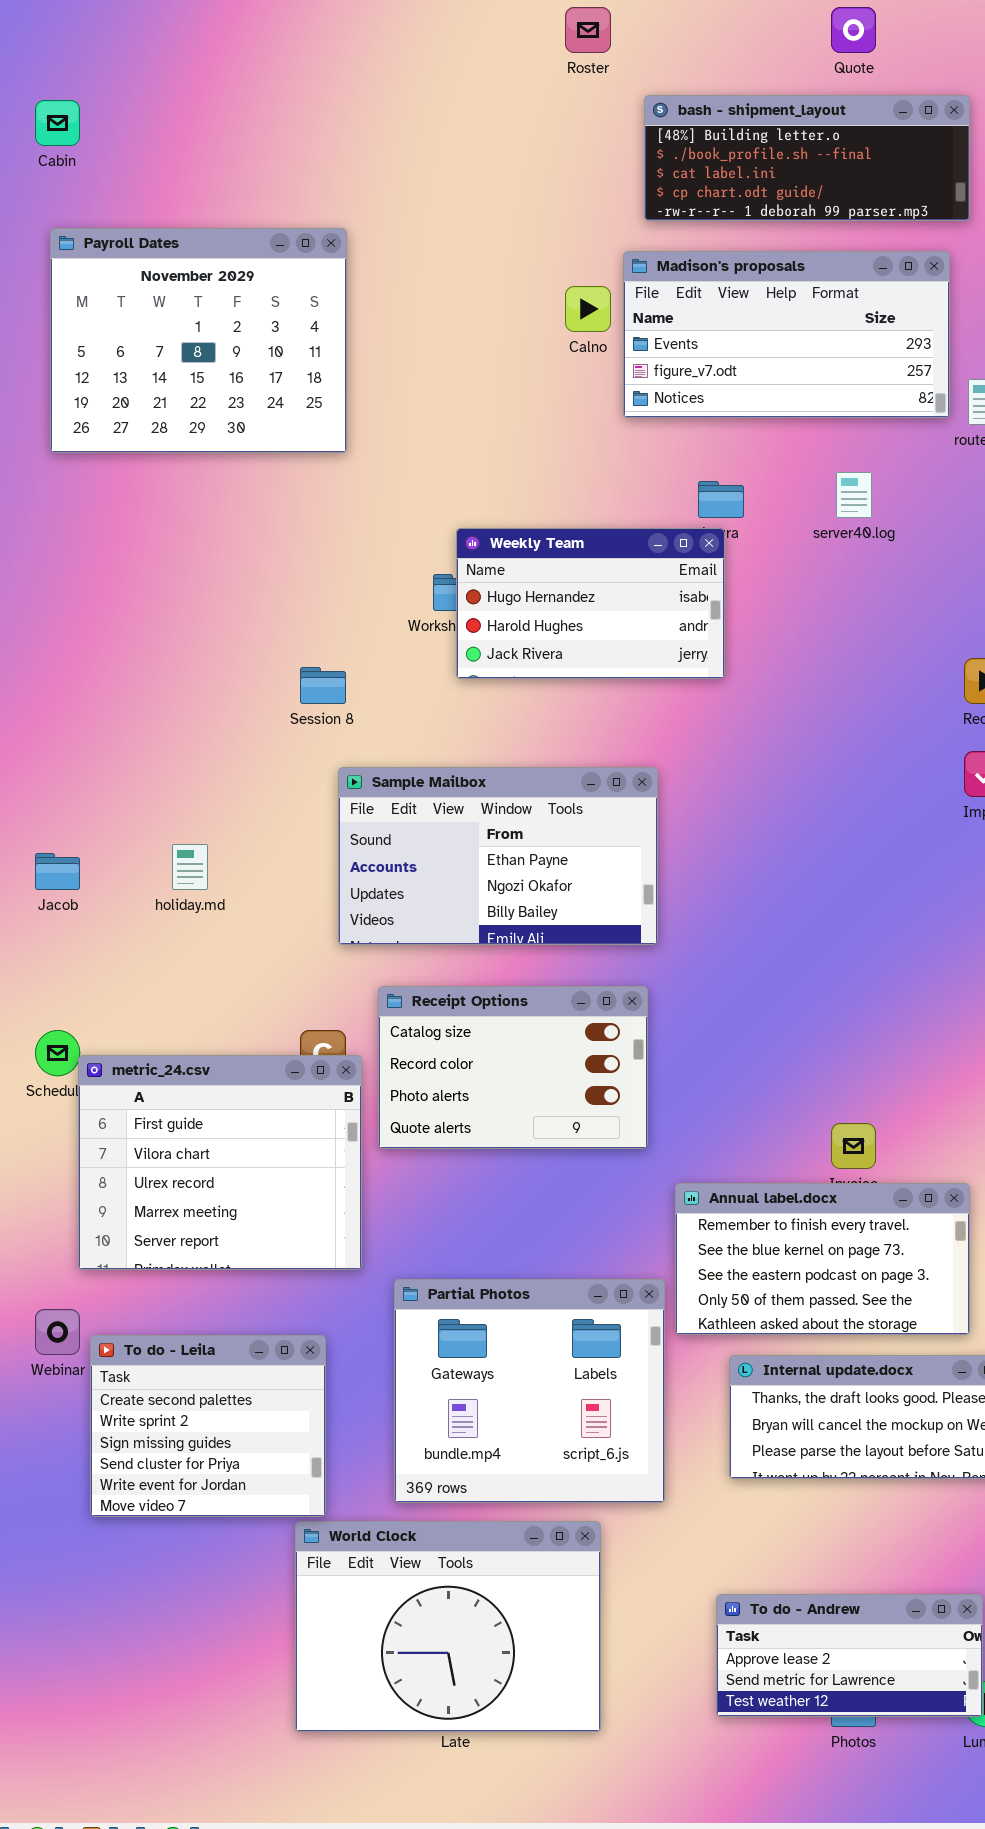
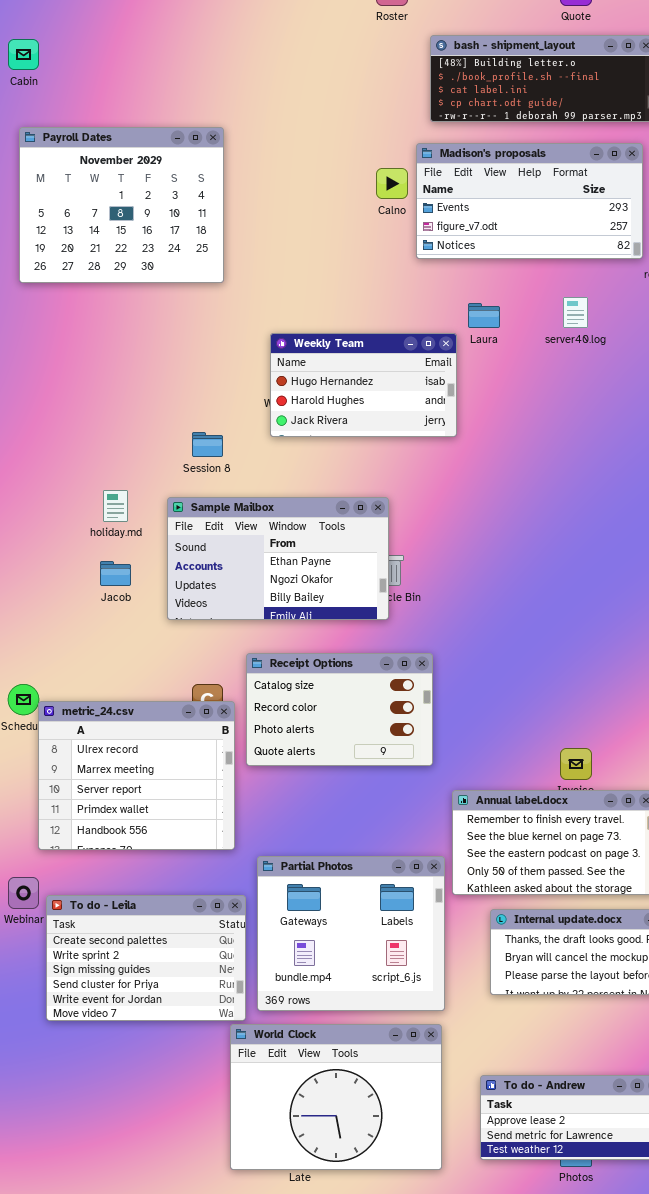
Weekly Team: [456,528,725,679] -> [270,333,457,437], moved
Sample Mailbox: [338,767,658,945] -> [167,497,389,620], moved
holiday.md: [172,844,208,890] -> [103,490,128,522], moved
Jacob: [35,853,80,890] -> [100,561,131,586], moved
metric_24.csv: [78,1055,362,1270] -> [38,701,235,850], scrolled down 2 rows
To do - Leila: [90,1335,326,1517] -> [46,895,246,1021], resized
World Clock: [295,1521,601,1732] -> [230,1024,442,1170], moved

